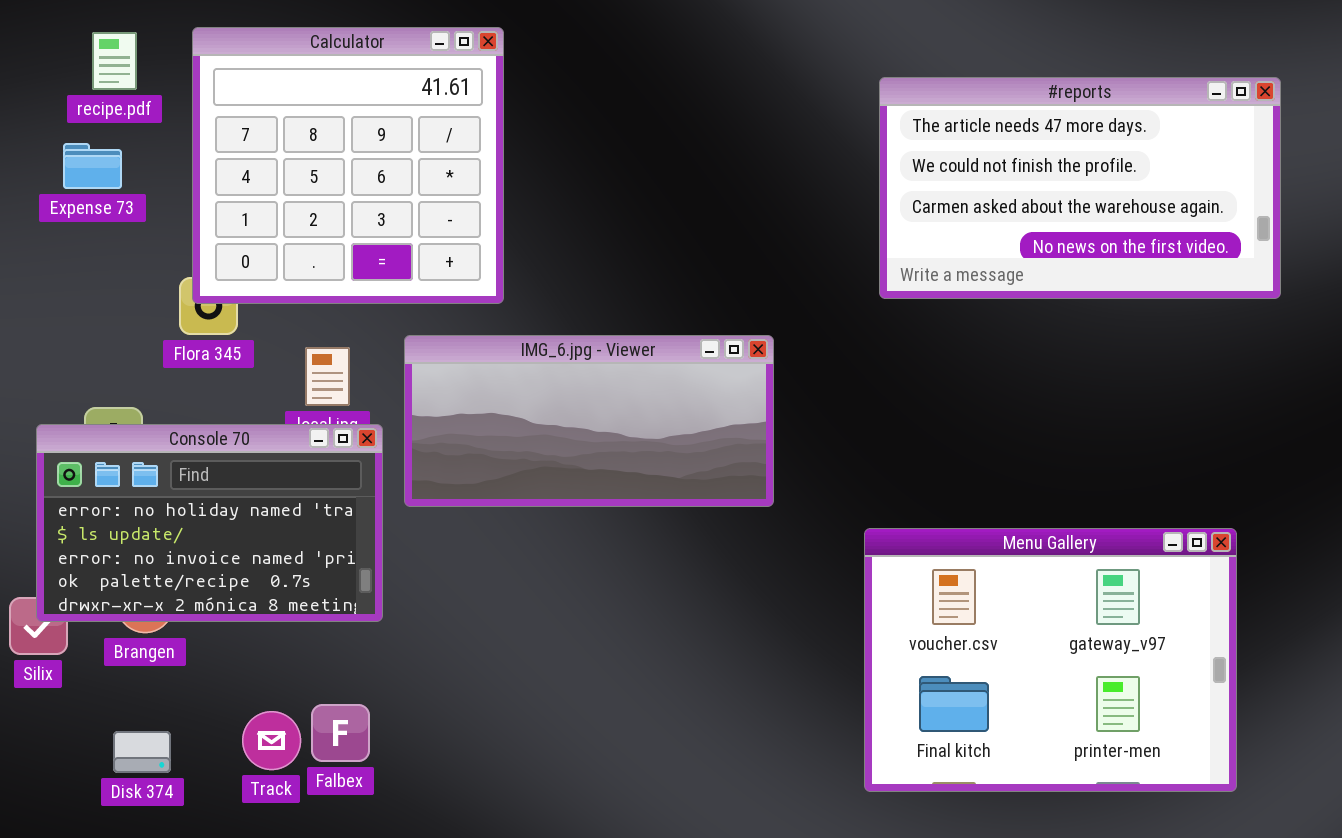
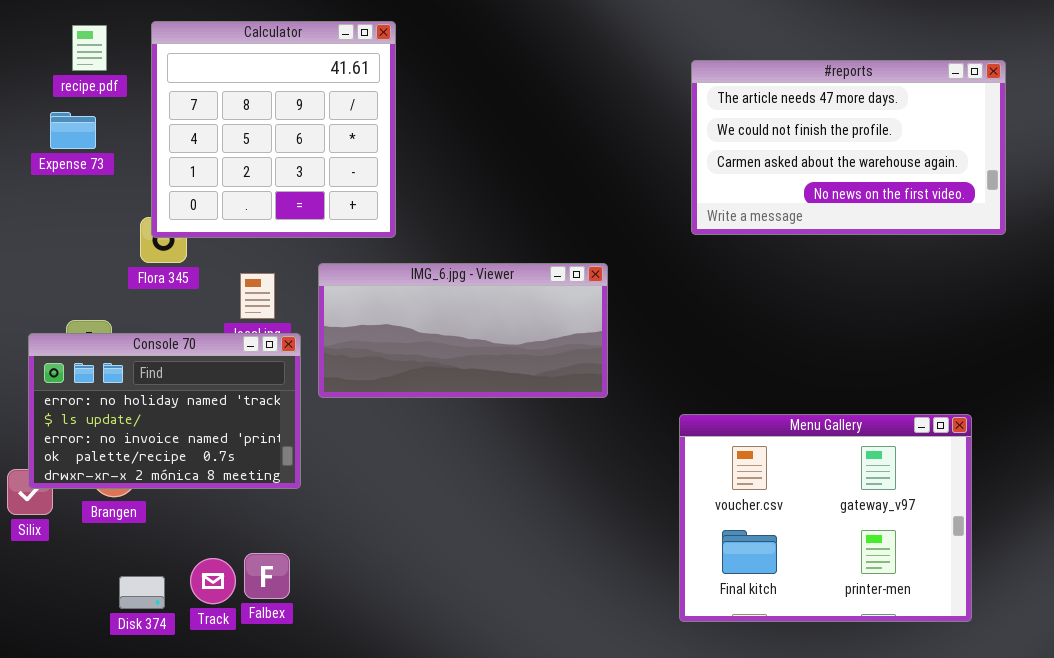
Disk 374: [113,731,171,773] -> [119,576,165,609], moved

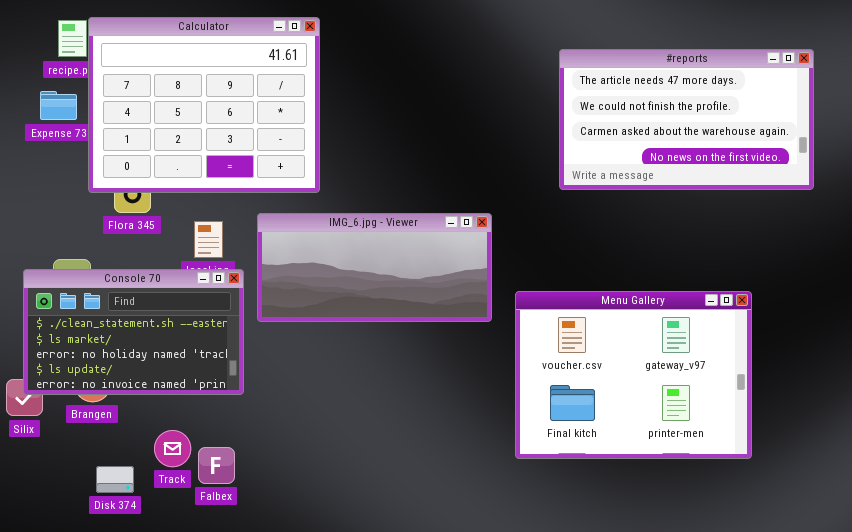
Calculator: [151,21,396,238] -> [88,17,320,193], resized
Console 70: [28,333,301,489] -> [23,269,244,395], scrolled up 2 rows
Menu Gallery: [679,414,972,622] -> [515,291,752,459], moved
Track: [190,558,236,604] -> [154,430,191,467], moved

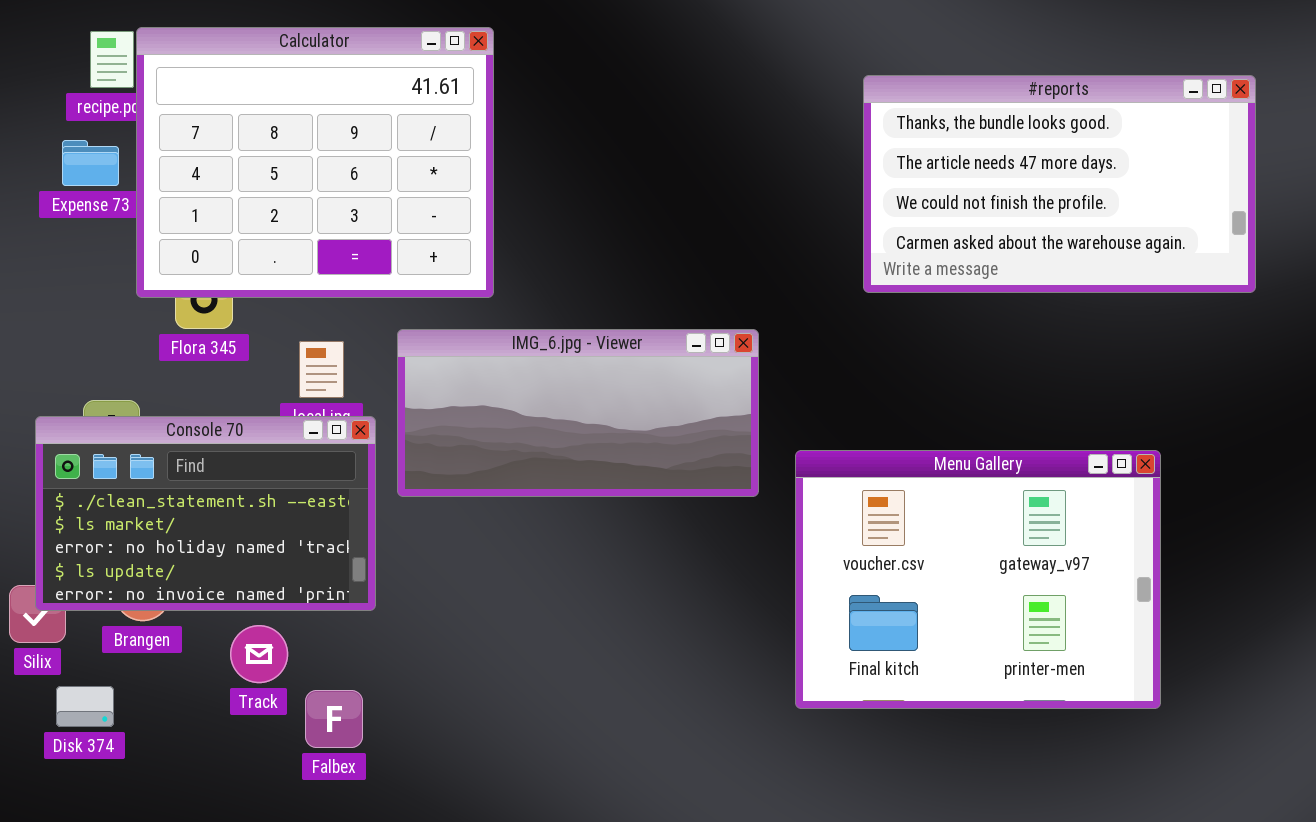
#reports: [559,49,814,190] -> [863,75,1256,293], scrolled up 1 row
Track: [154,430,191,467] -> [230,625,288,683], moved
Disk 374: [96,466,134,493] -> [56,686,114,727], moved

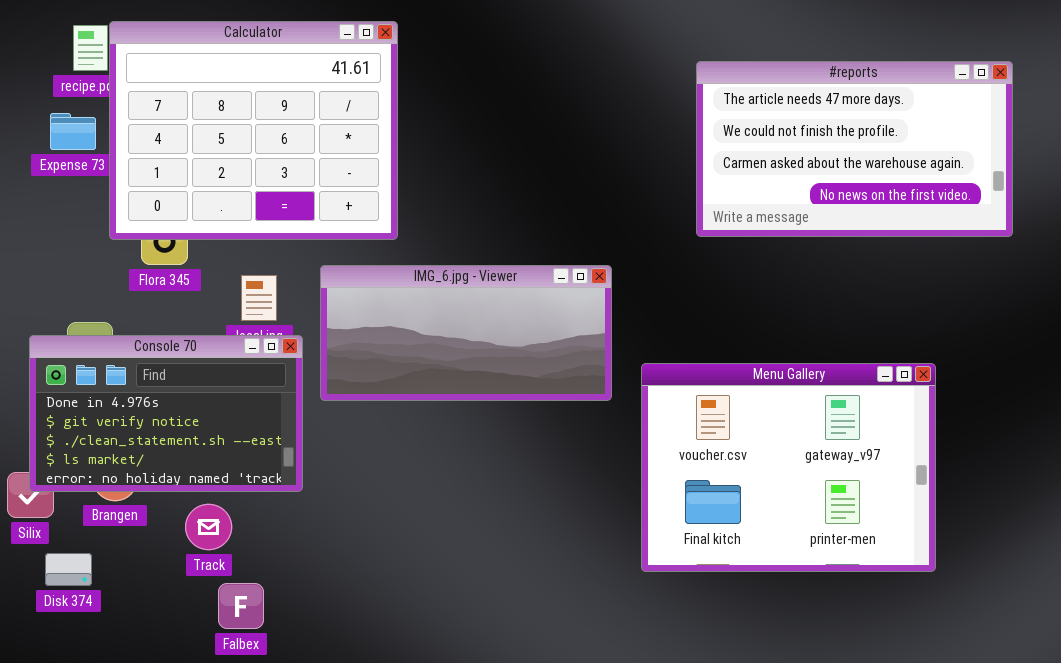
#reports: [863,75,1256,293] -> [696,61,1013,237], scrolled down 1 row
Console 70: [35,416,376,611] -> [29,335,303,492], scrolled up 2 rows
Falbex: [305,690,363,748] -> [218,583,264,629], moved

